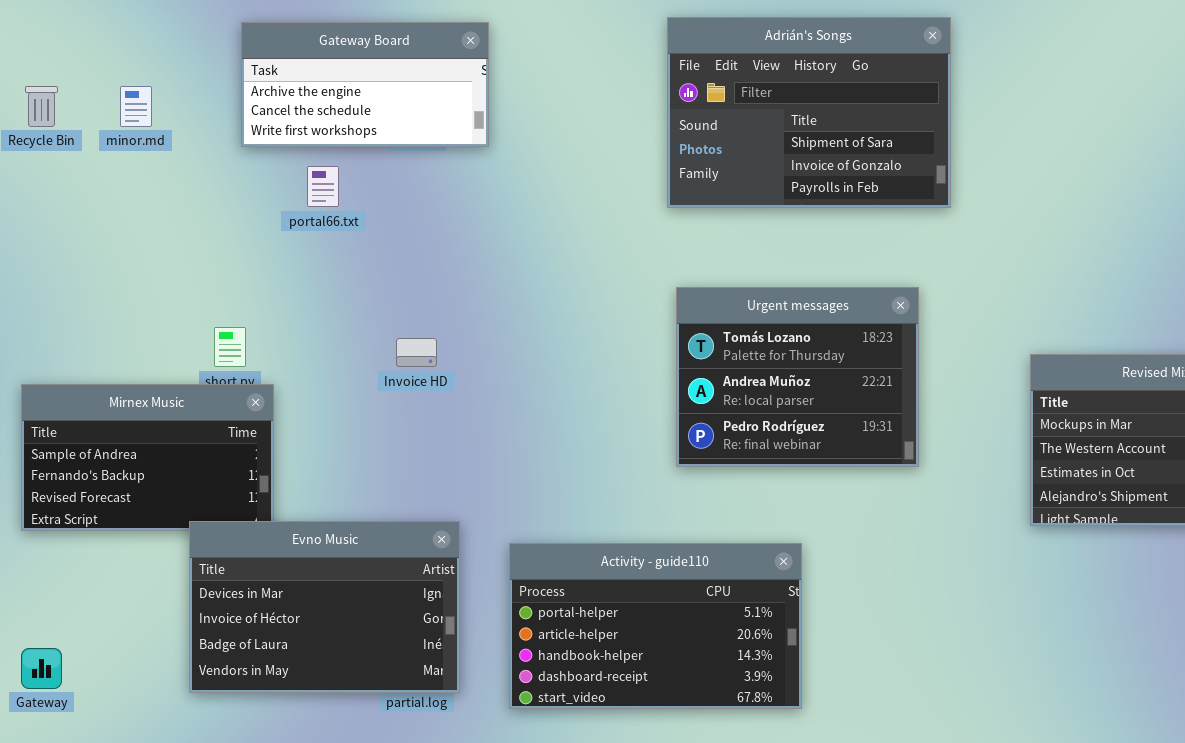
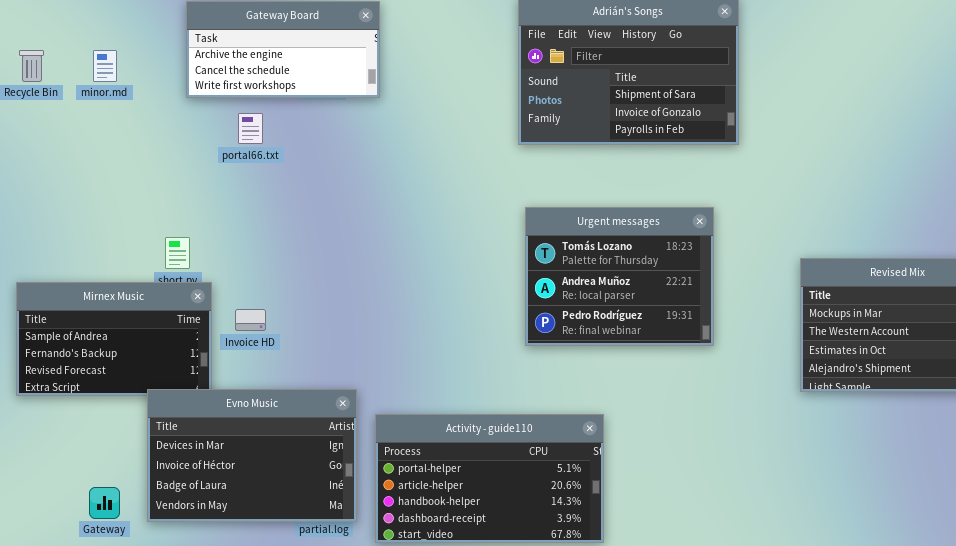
Invoice HD: [396,338,437,367] -> [235,309,266,331], moved
Activity - guide110: [509,543,802,709] -> [375,414,604,543], moved
Gateway: [21,648,62,689] -> [89,487,120,519], moved

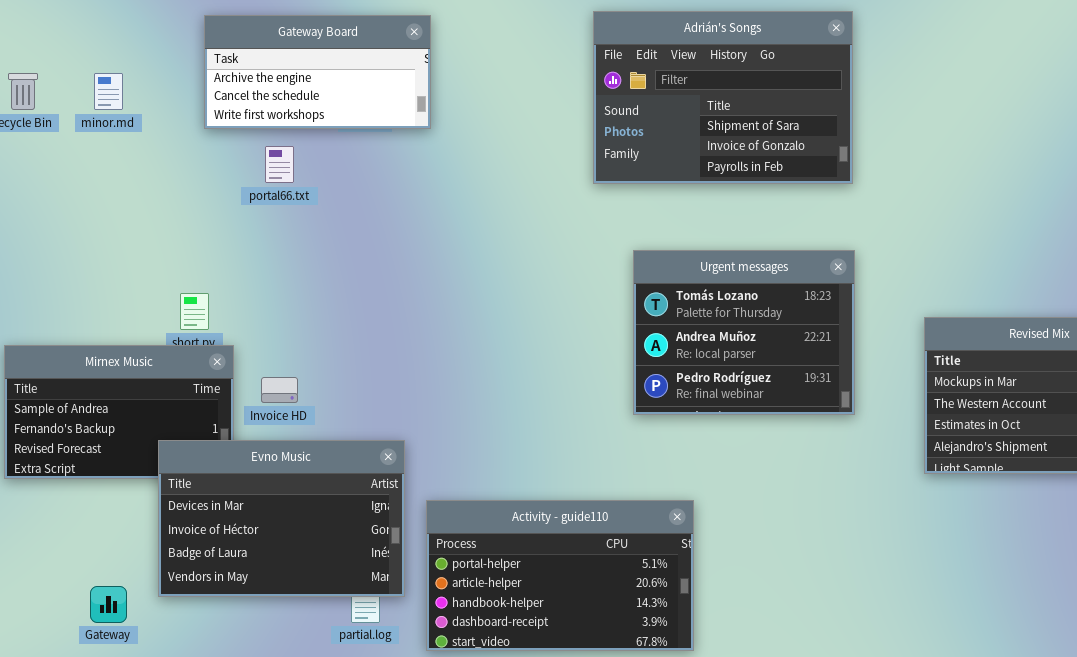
Urgent messages: [525,207,714,346] -> [633,250,855,415], moved
Evno Music: [147,389,357,522] -> [158,440,405,597], moved

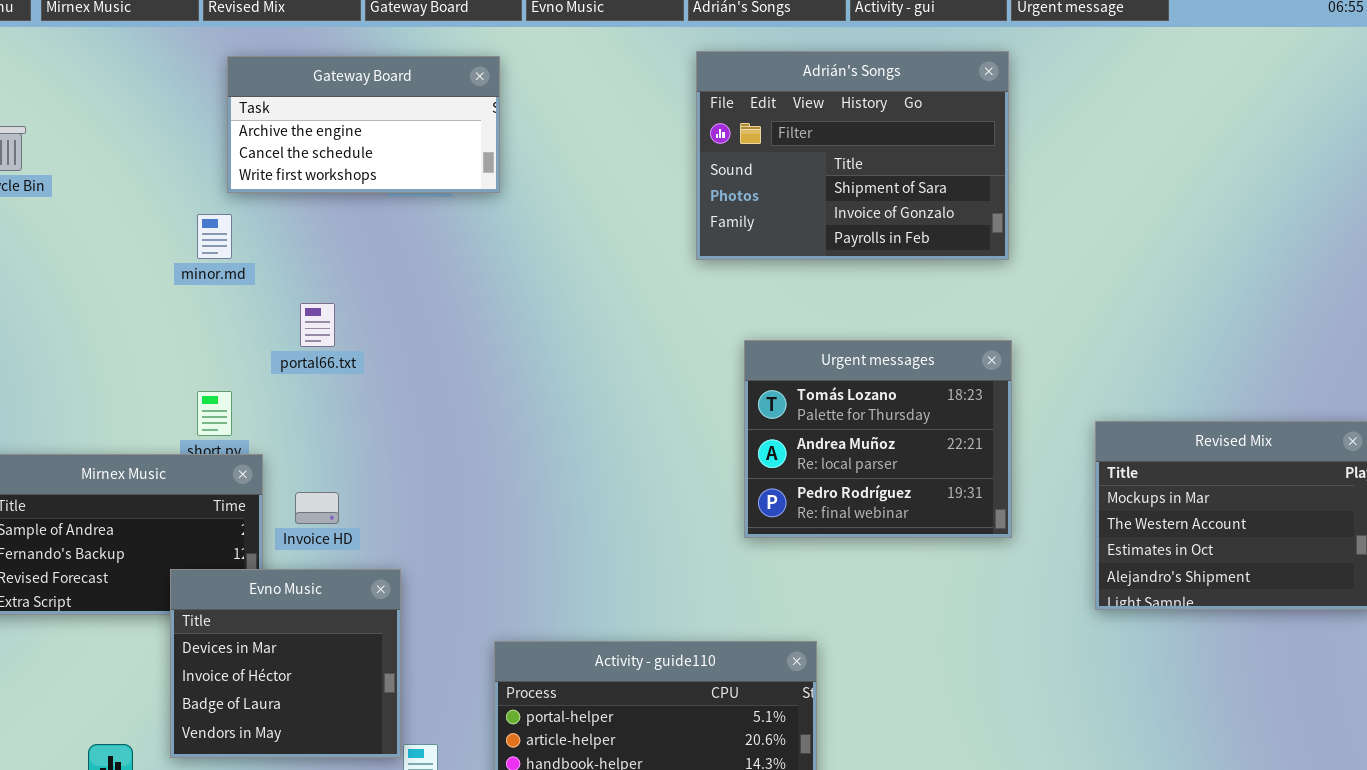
minor.md: [94,73,123,110] -> [197,214,232,259], moved
portal66.txt: [265,146,294,183] -> [300,303,335,347], moved
Evno Music: [158,440,405,597] -> [170,569,401,758], resized

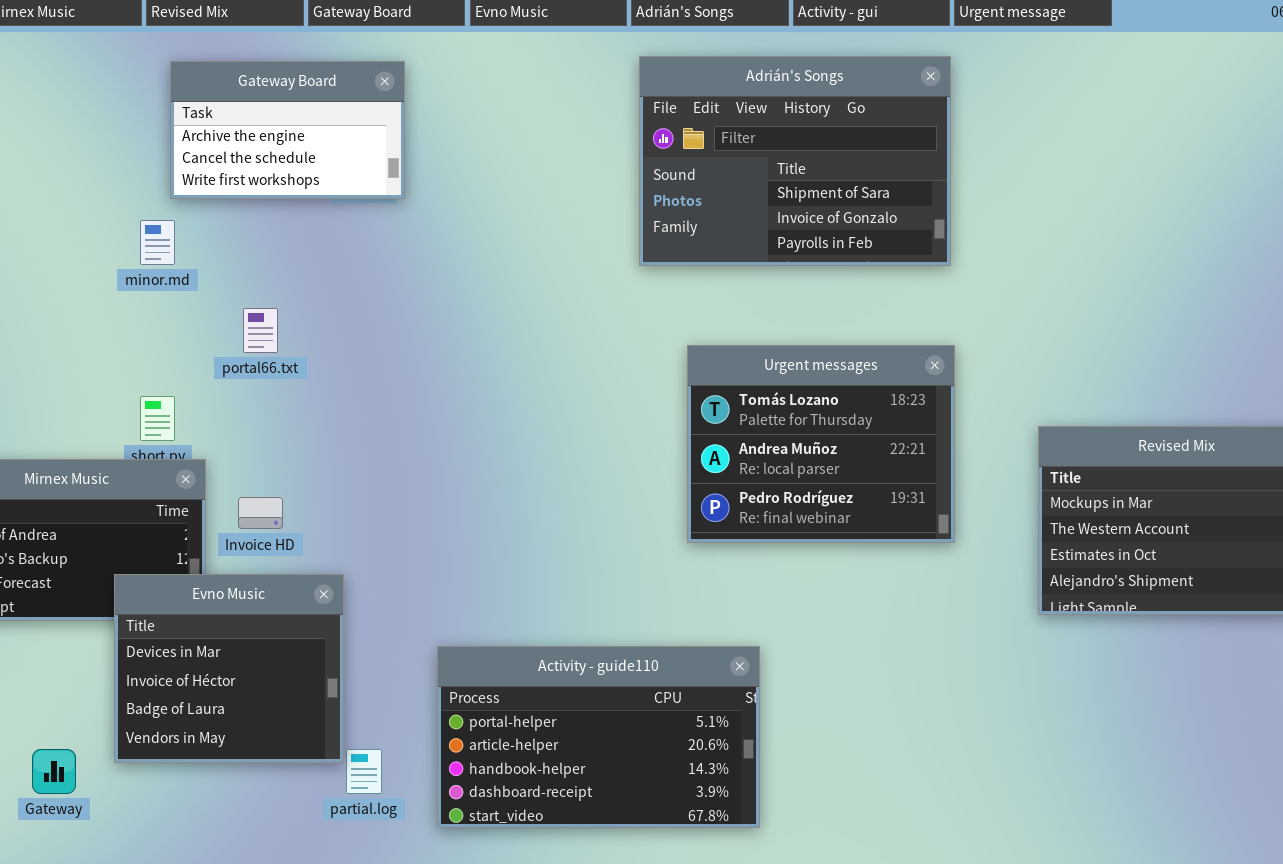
Gateway Board: [227,56,500,193] -> [170,61,405,199], resized

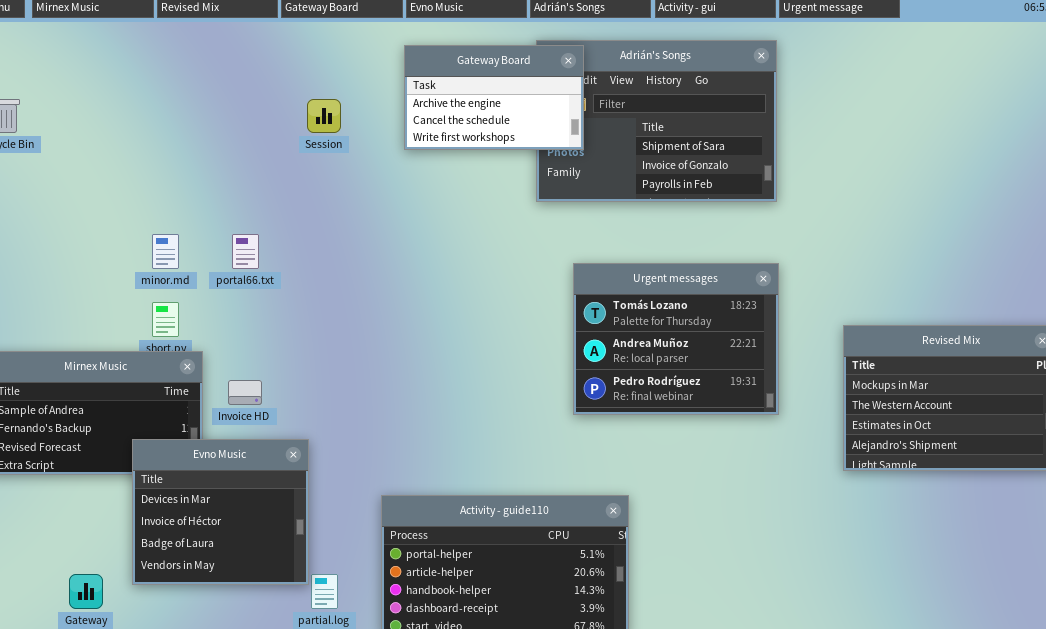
Gateway Board: [170,61,405,199] -> [404,45,584,150], moved
minor.md: [140,220,175,265] -> [152,234,179,269], moved

